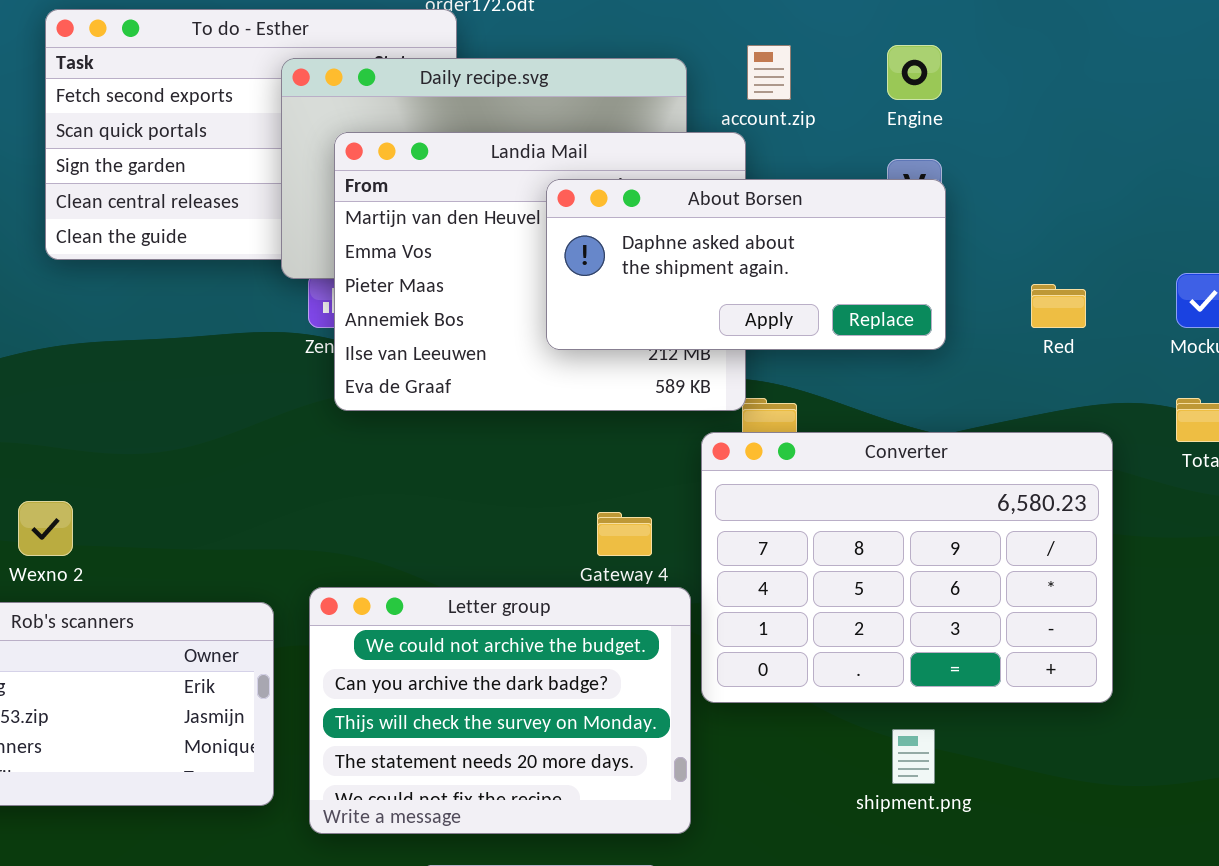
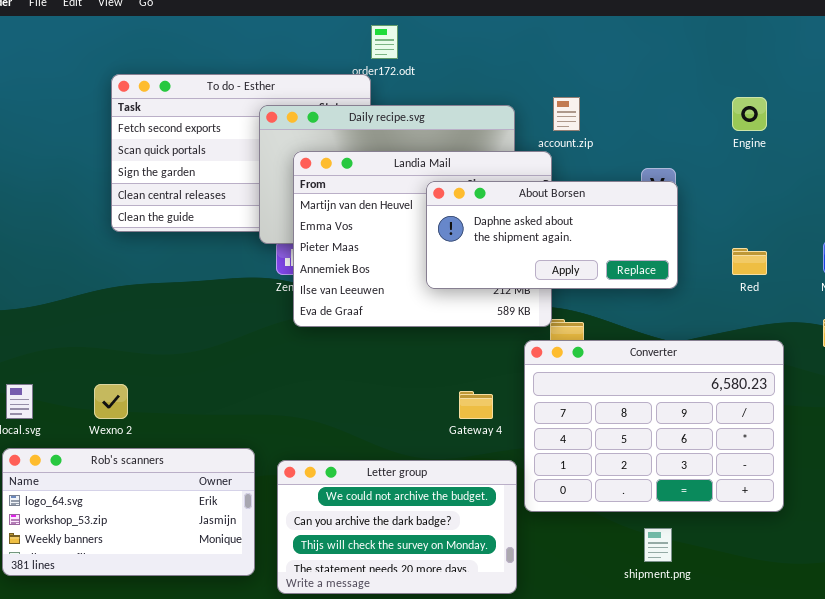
Engine: [887,45,942,100] -> [732,97,767,131], moved
Letter group: [309,587,691,834] -> [277,460,517,594], resized

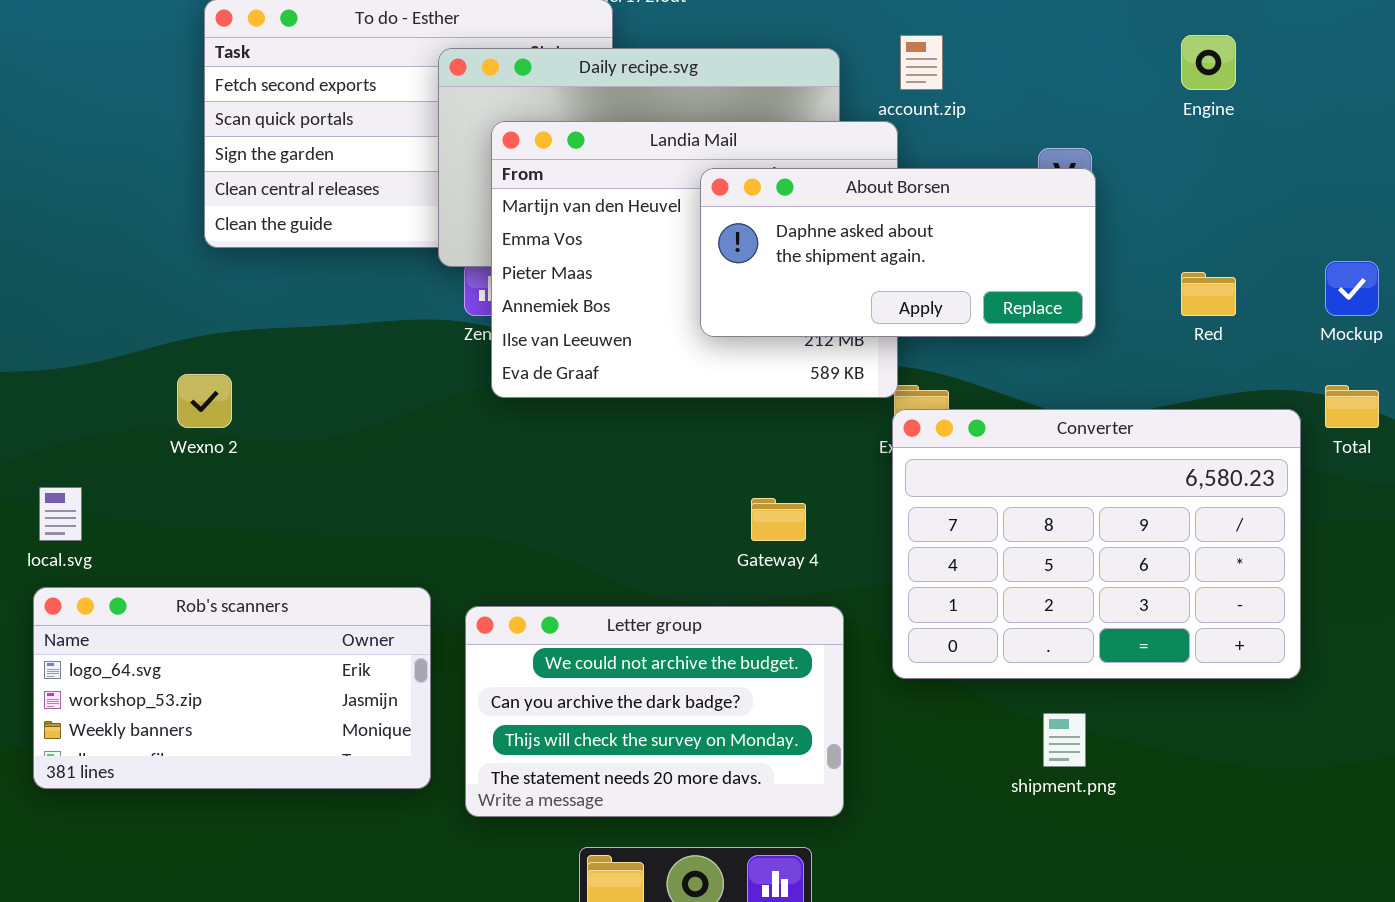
Converter: [524,340,784,512] -> [892,409,1301,679], moved
Wexno 2: [94,384,128,419] -> [177,374,232,428], moved

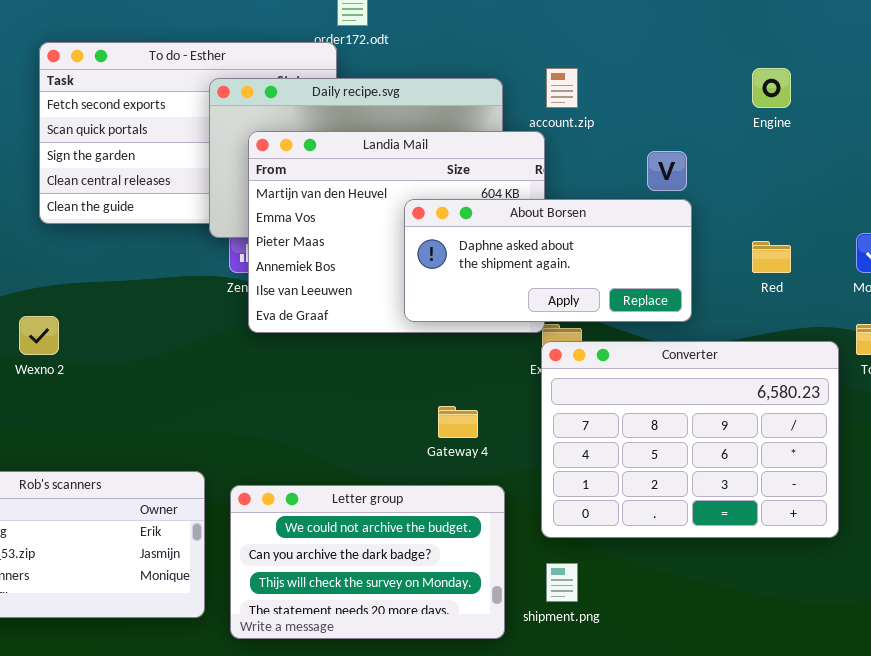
About Borsen: [700,168,1096,337] -> [404,199,692,322], moved
shipment.png: [1043,713,1086,767] -> [546,563,578,602], moved

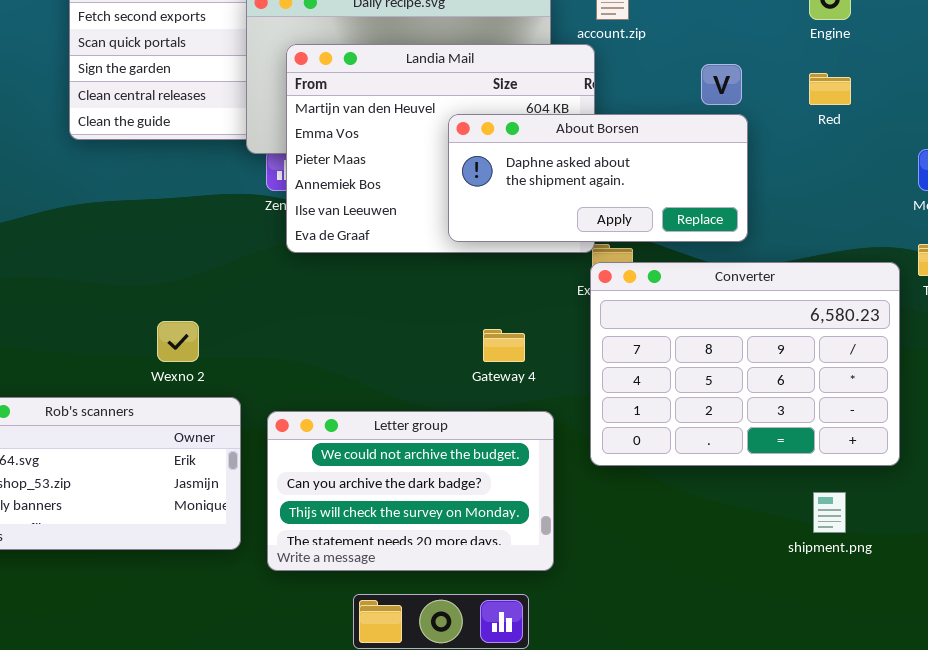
Red: [752,241,791,273] -> [809,73,851,105], moved
Wexno 2: [19,316,59,355] -> [157,321,199,362], moved
shipment.png: [546,563,578,602] -> [813,492,846,533], moved

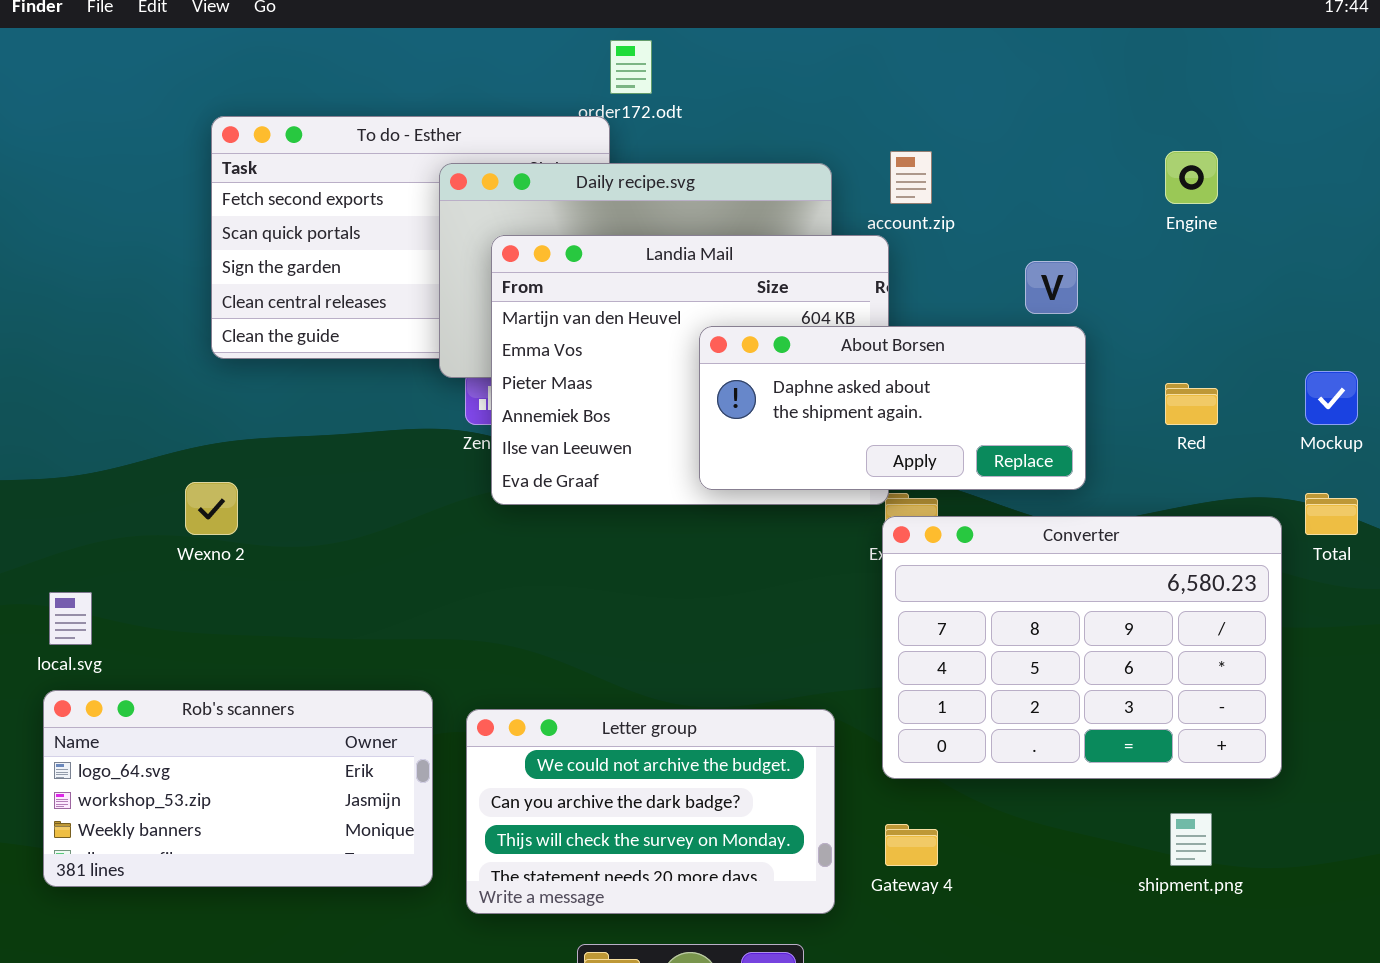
Red: [809,73,851,105] -> [1165,383,1218,425], moved
Wexno 2: [157,321,199,362] -> [185,482,238,535], moved
Gateway 4: [483,329,525,362] -> [885,824,938,866], moved

